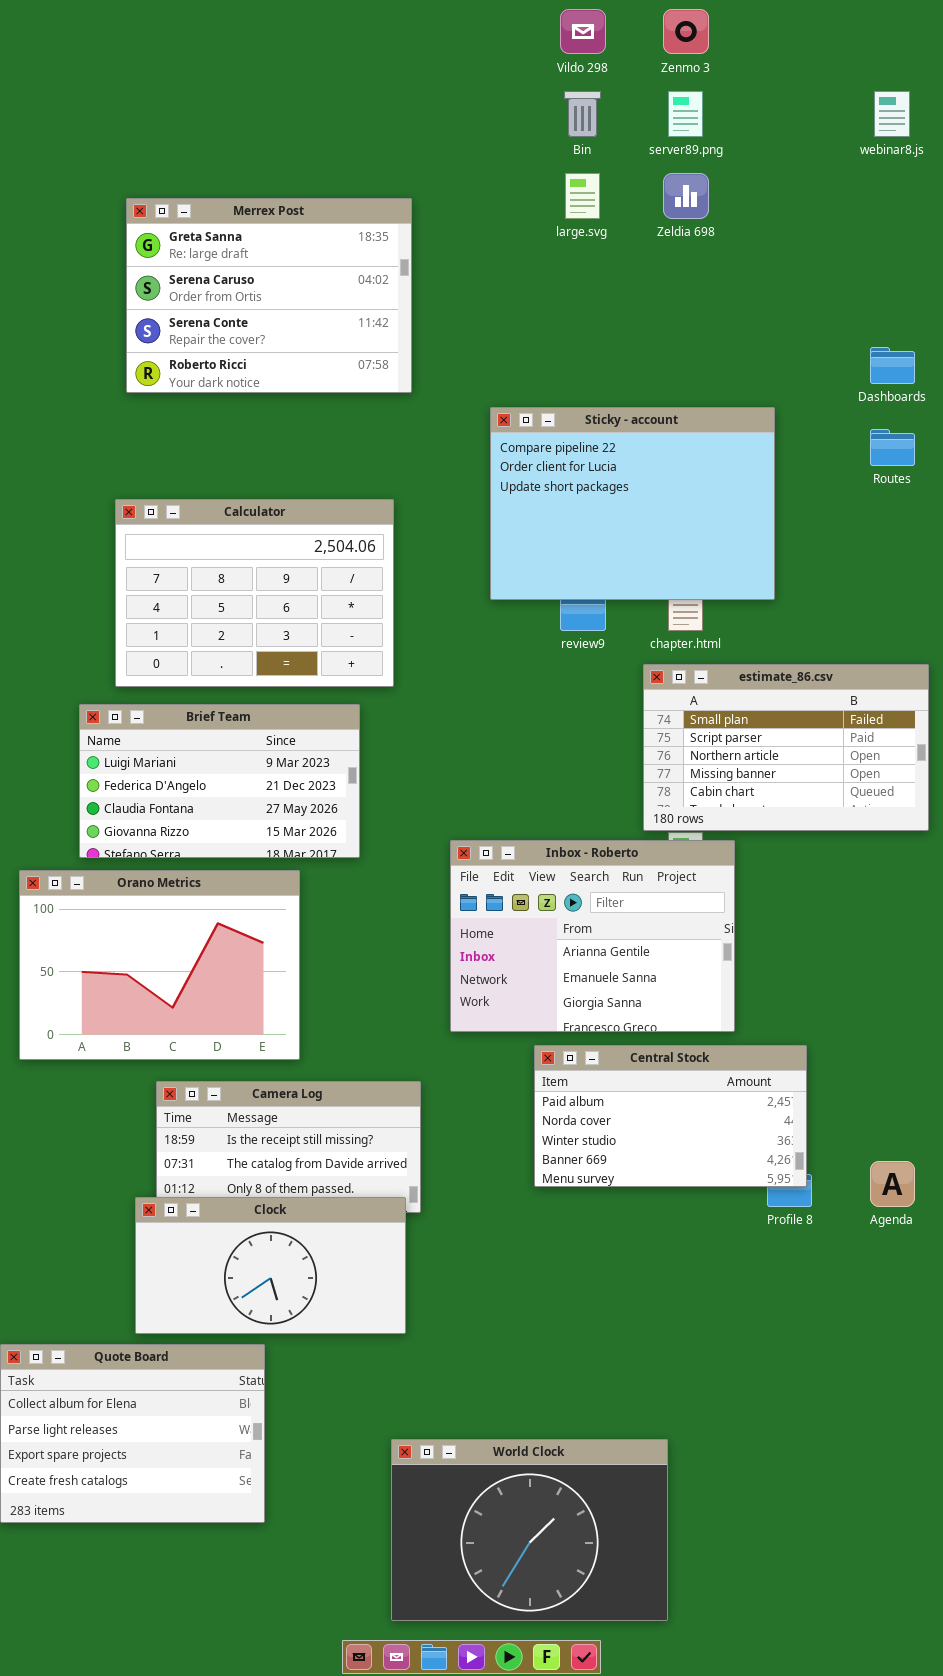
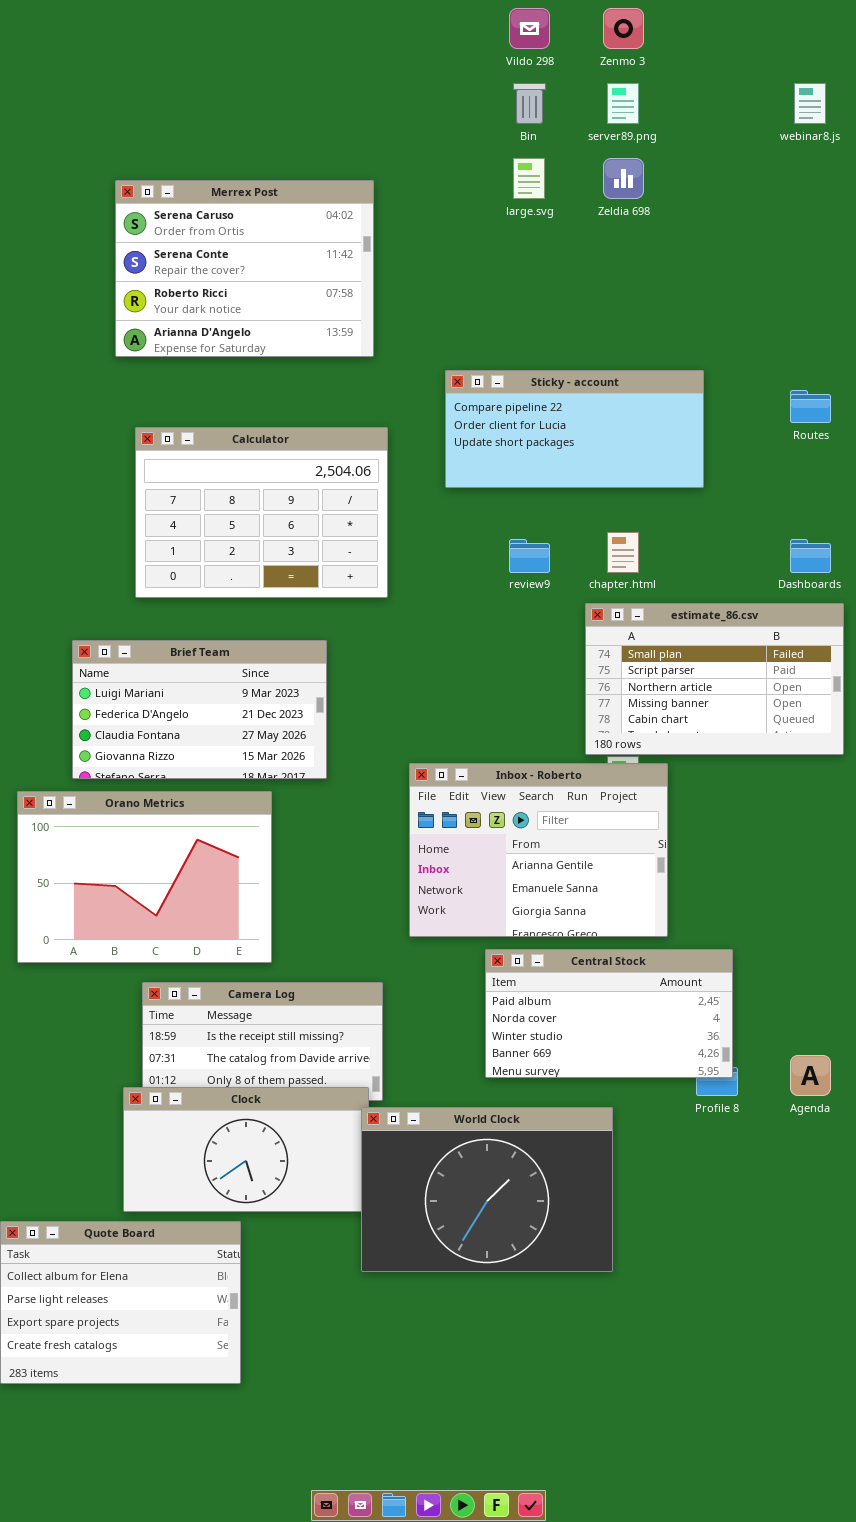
Merrex Post: [126,198,412,393] -> [115,180,374,357], scrolled down 1 row
Dashboards: [870,347,915,384] -> [790,539,831,573], moved
Sticky - account: [490,407,775,600] -> [445,370,704,488], resized
Calculator: [115,499,394,687] -> [135,427,388,598], moved
World Clock: [391,1439,668,1621] -> [361,1107,613,1272], moved

